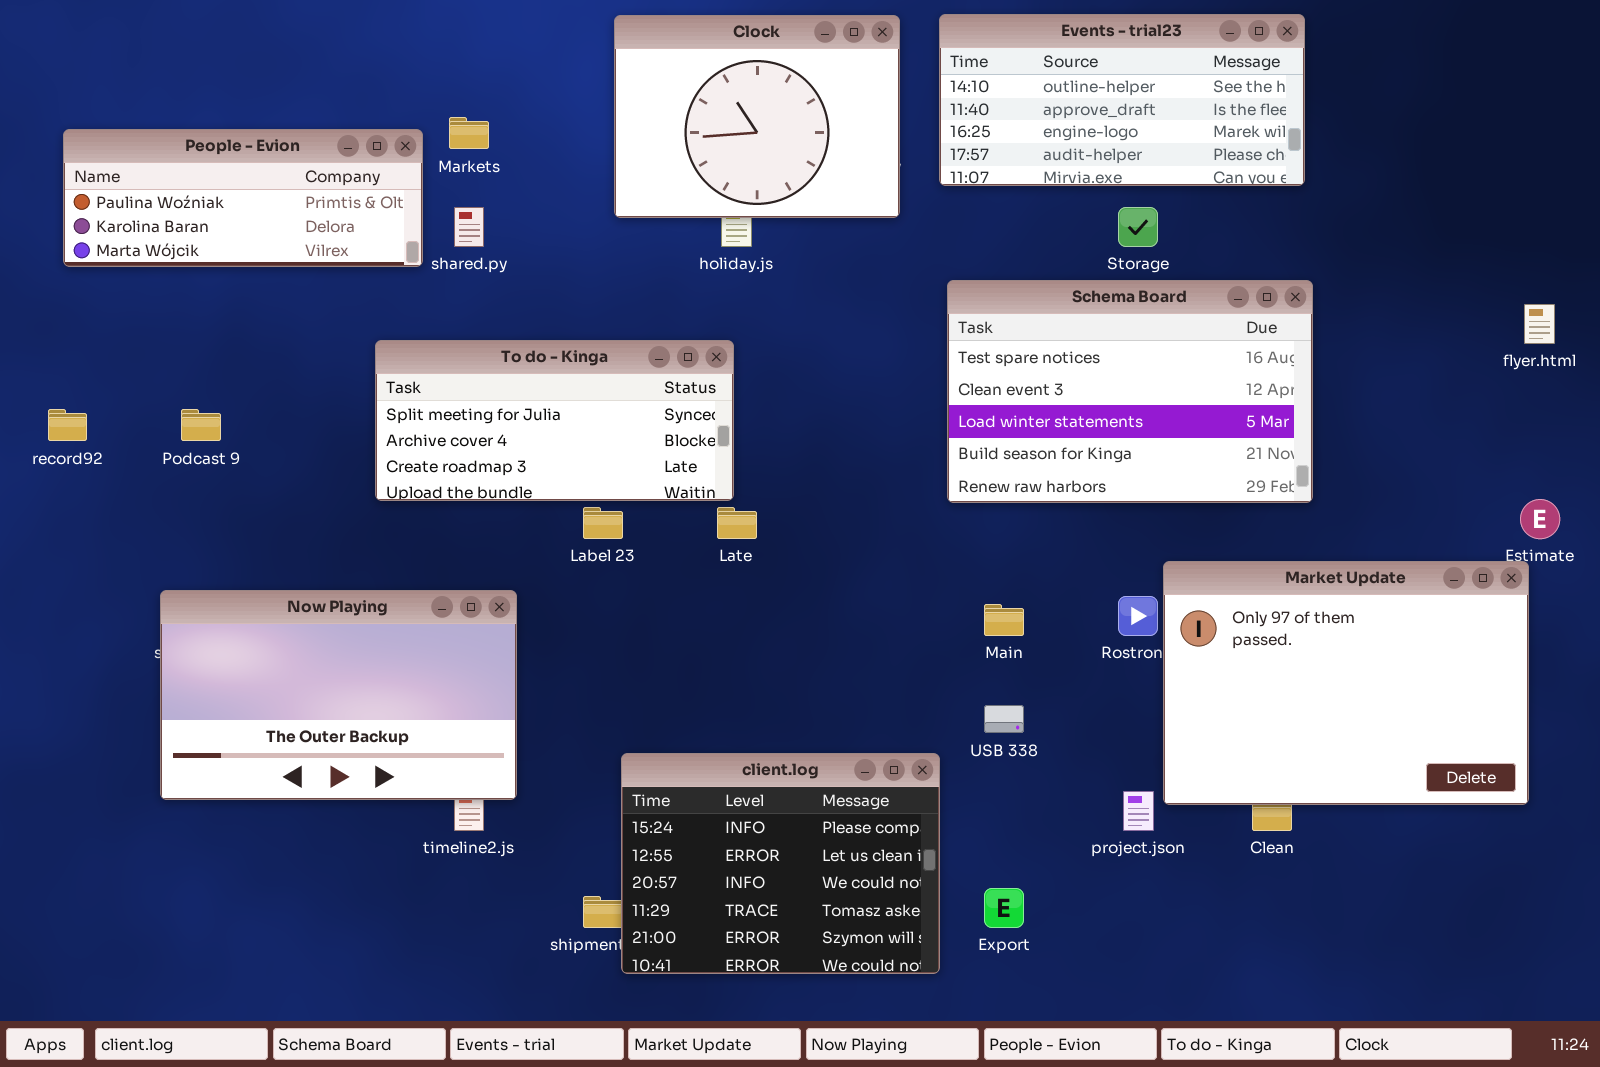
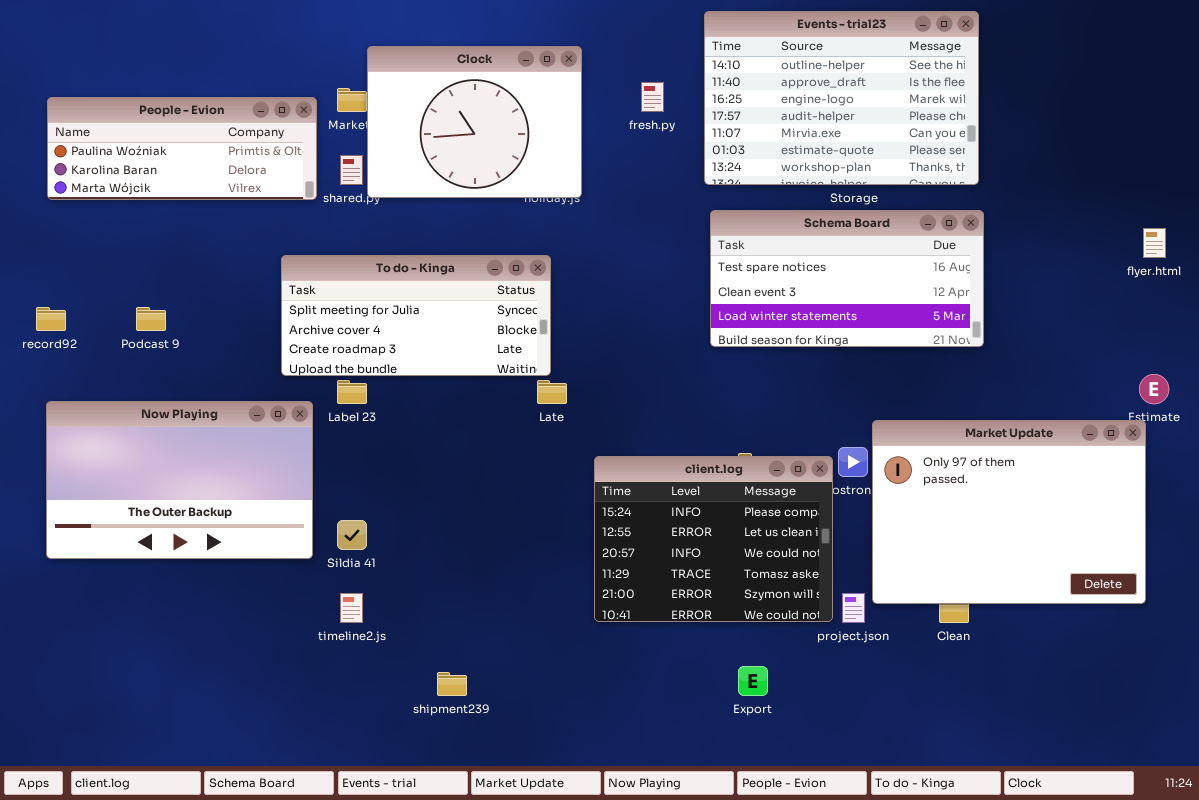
Events - trial23: [939,14,1305,186] -> [704,11,979,185], resized
Clock: [614,15,900,218] -> [367,46,582,198], moved
Schema Board: [947,280,1313,503] -> [710,210,984,347], resized
Label 23: [583,507,623,539] -> [337,380,367,404], moved
Now Playing: [160,590,517,800] -> [46,401,313,559], moved
client.log: [621,753,940,974] -> [594,456,833,622], moved

